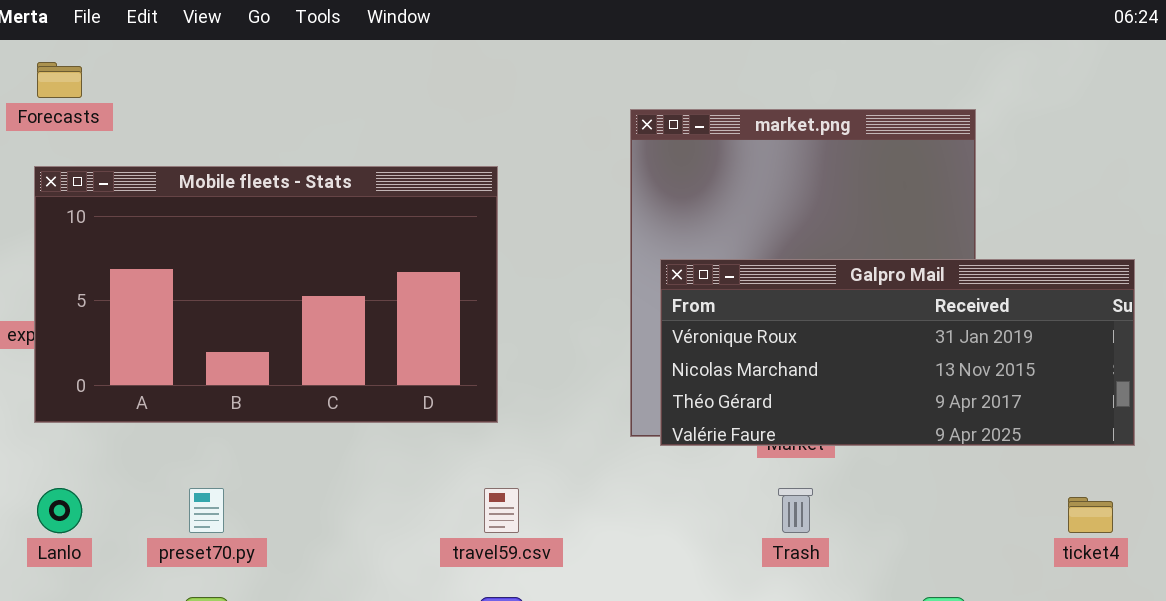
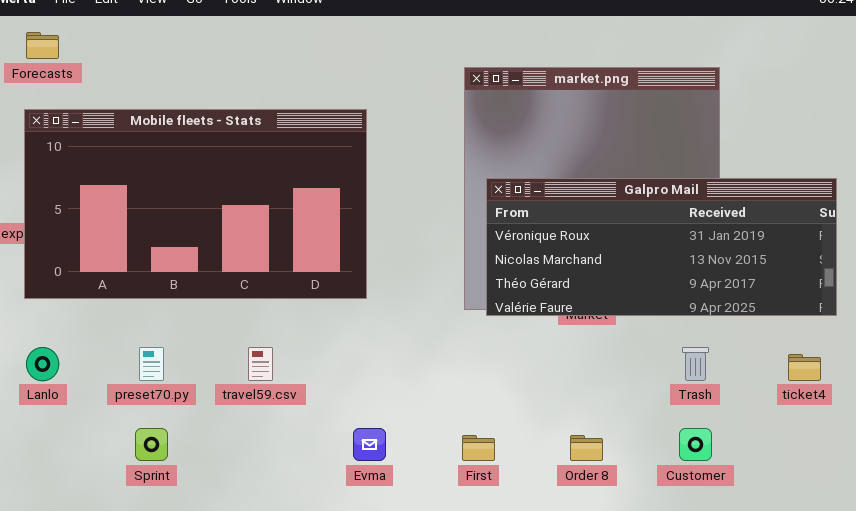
travel59.csv: [484,488,519,533] -> [248,347,273,381], moved
Trash: [778,488,813,533] -> [682,347,709,381], moved

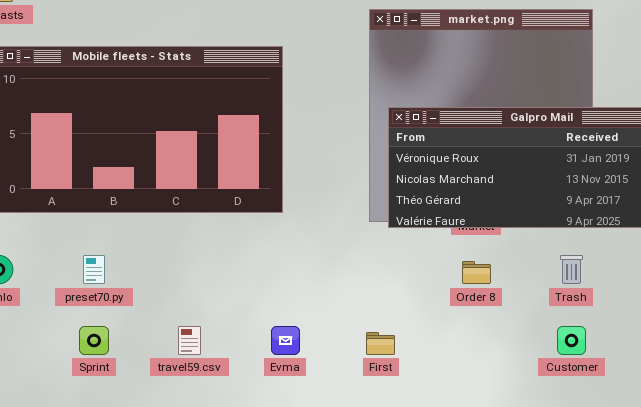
travel59.csv: [248,347,273,381] -> [178,326,201,355], moved
Order 8: [570,435,603,461] -> [462,261,491,284], moved

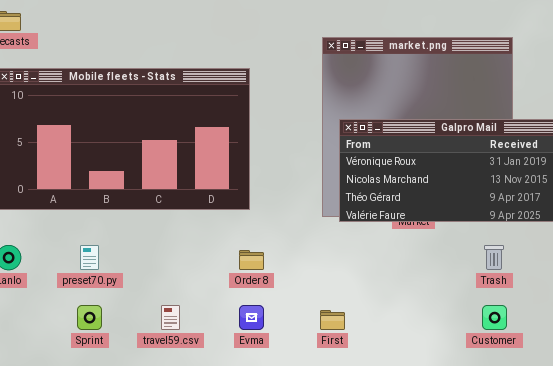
Order 8: [462,261,491,284] -> [239,250,264,270], moved

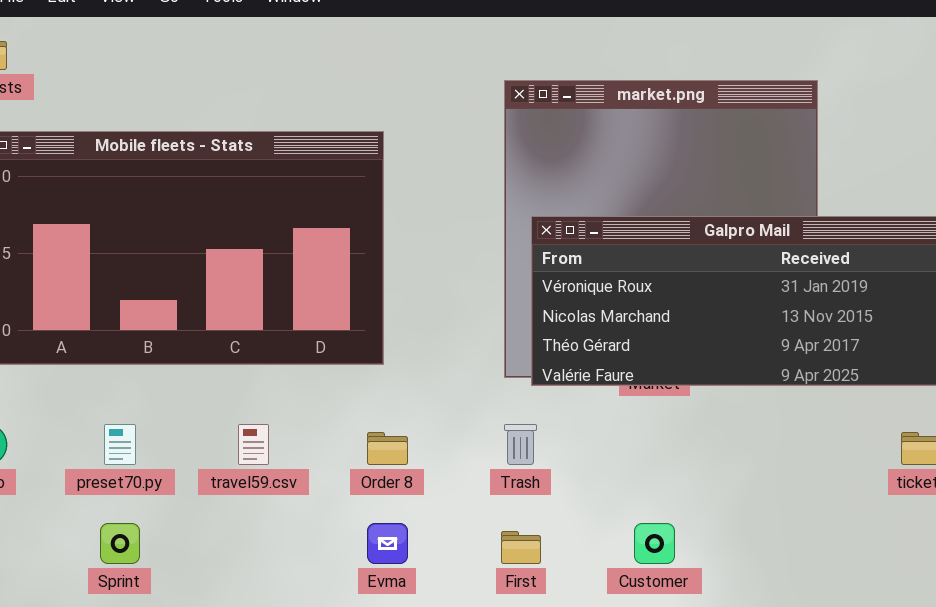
Trash: [484,245,504,270] -> [504,424,537,465], moved
travel59.csv: [161,305,180,330] -> [238,424,269,465], moved
Customer: [482,305,507,330] -> [634,523,675,564], moved

